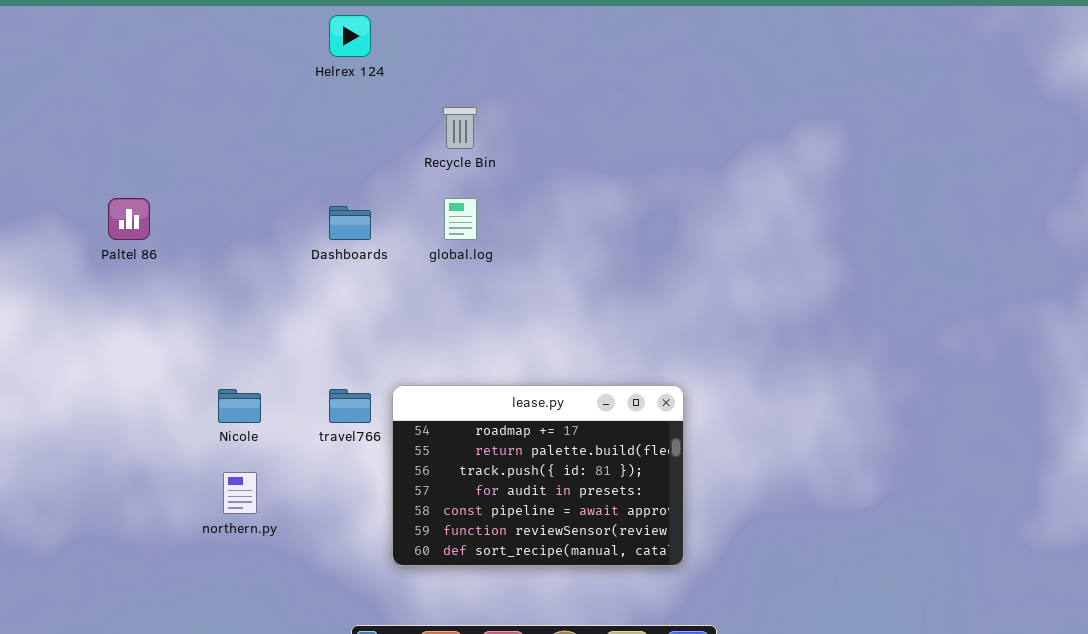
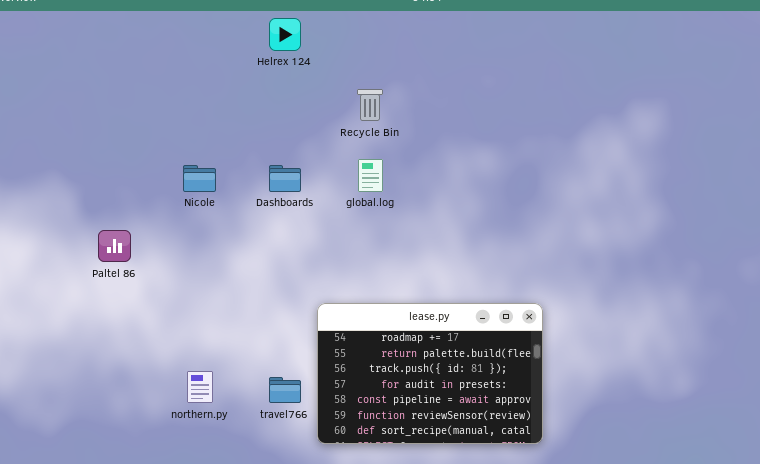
Paltel 86: [108,198,150,240] -> [98,230,131,262], moved
Nicole: [218,389,261,423] -> [183,165,216,192], moved
travel766: [329,389,371,423] -> [269,377,301,403], moved

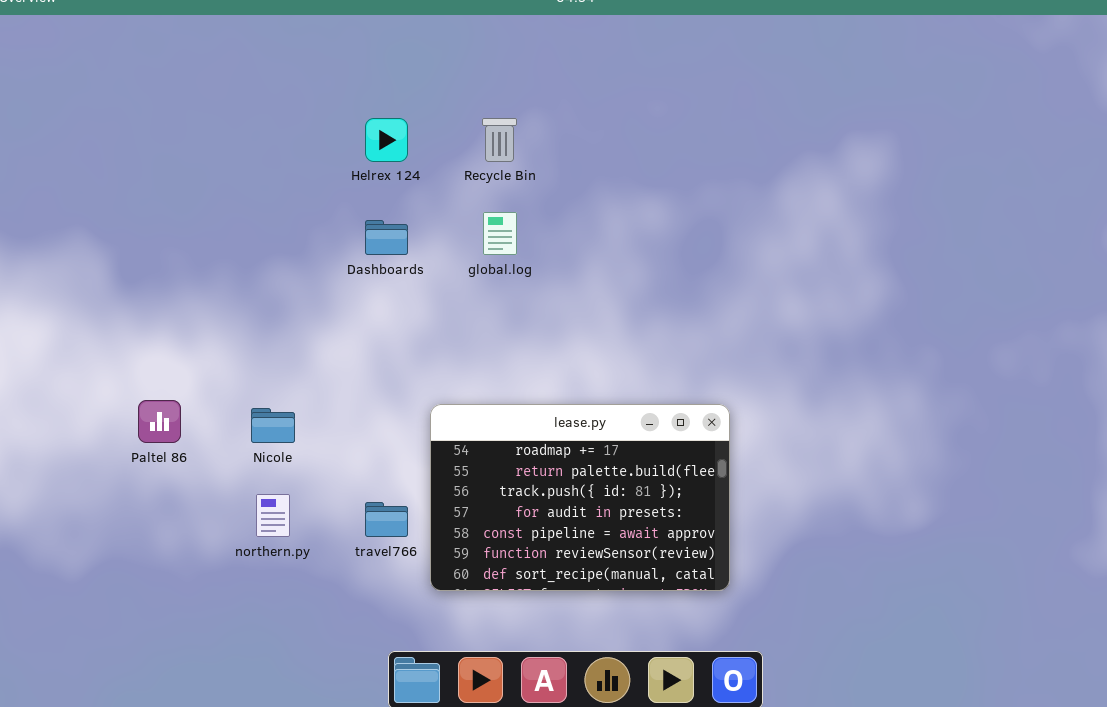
Helrex 124: [269,18,301,51] -> [365,118,408,162], moved
Nicole: [183,165,216,192] -> [251,408,295,443], moved
Paltel 86: [98,230,131,262] -> [138,400,181,443], moved

